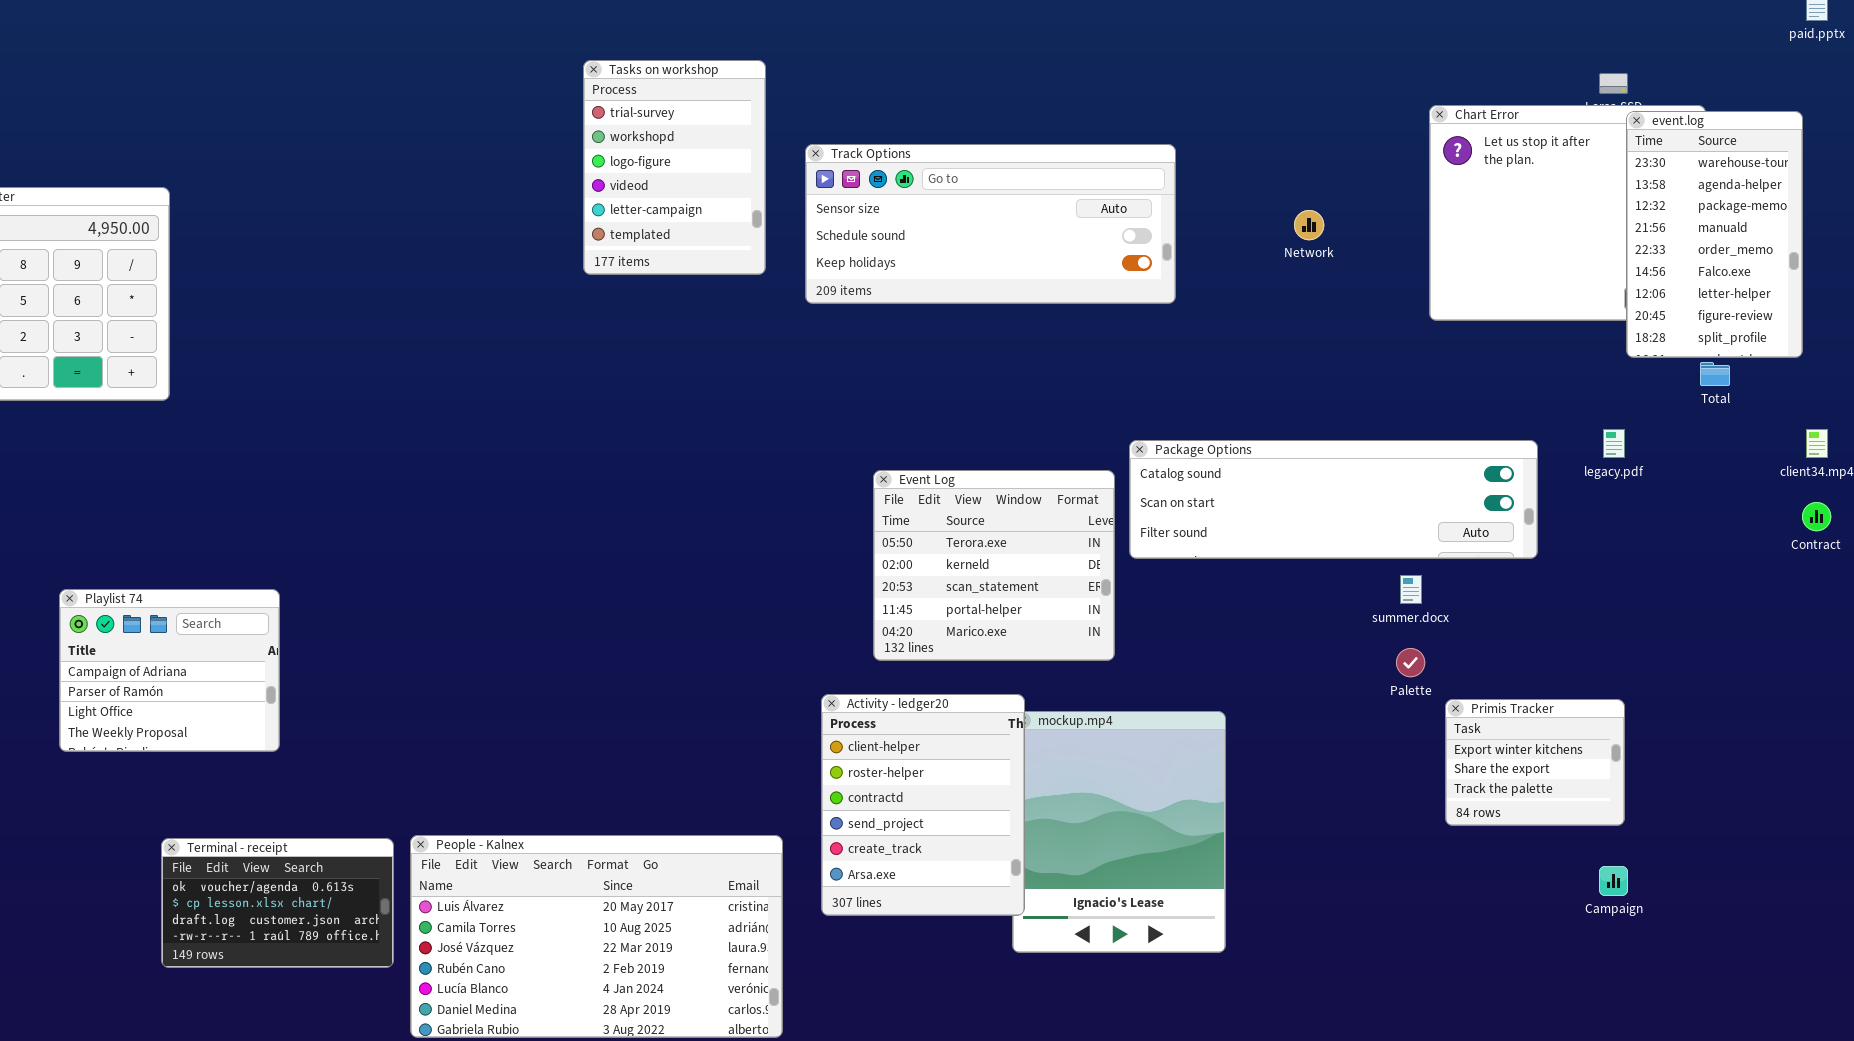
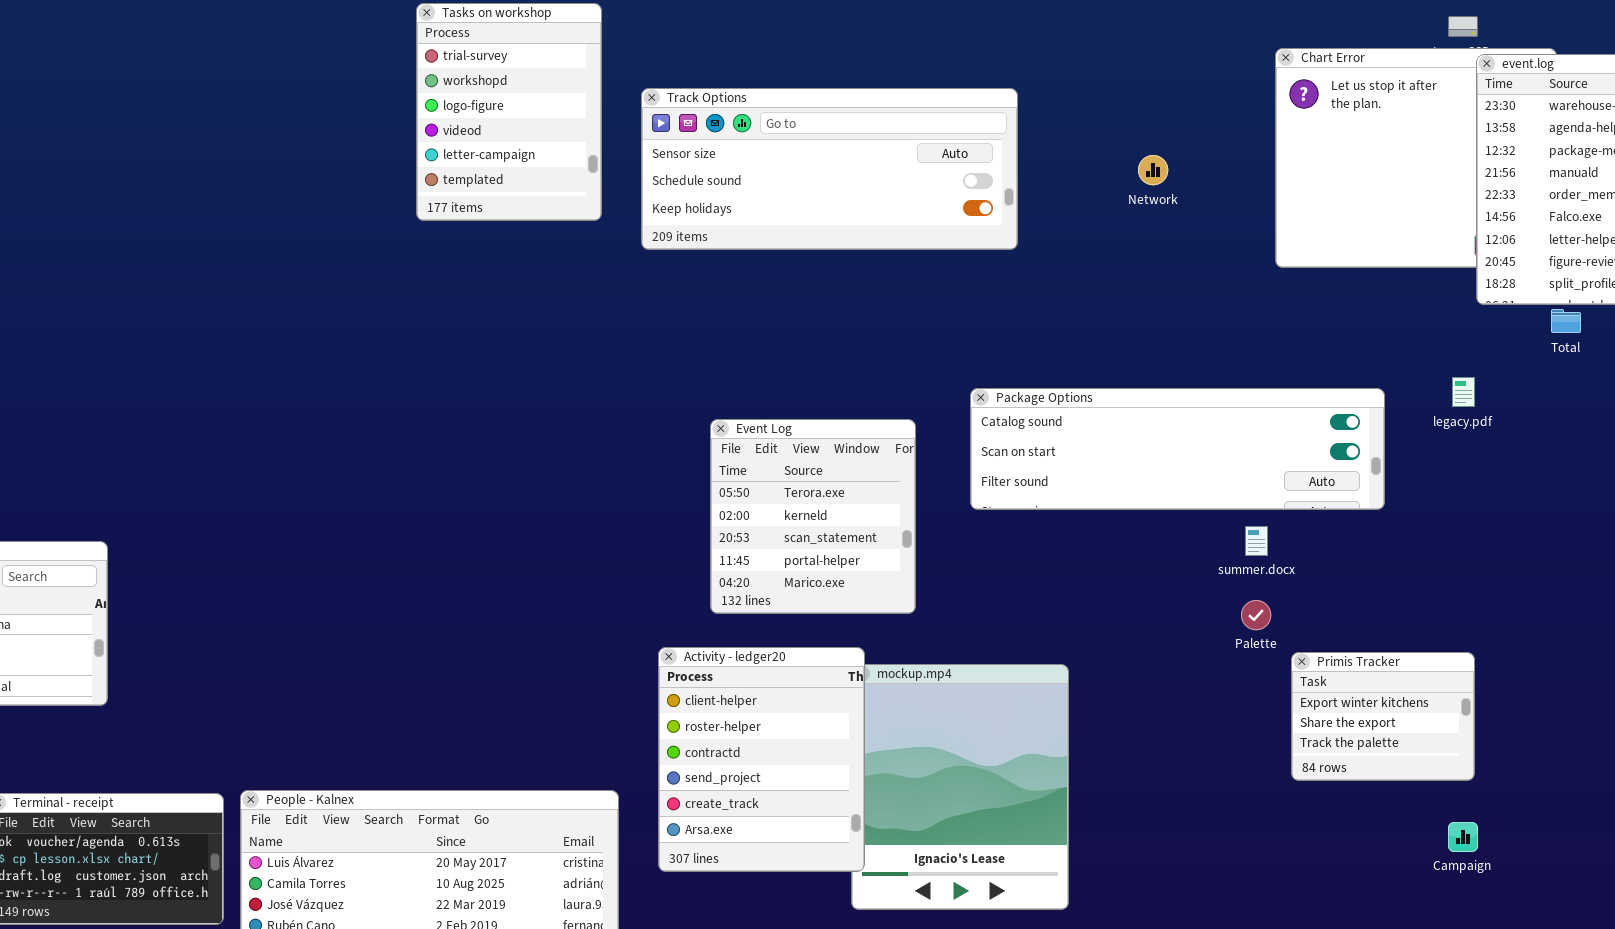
Event Log: [873,470,1115,661] -> [710,419,916,614], resized

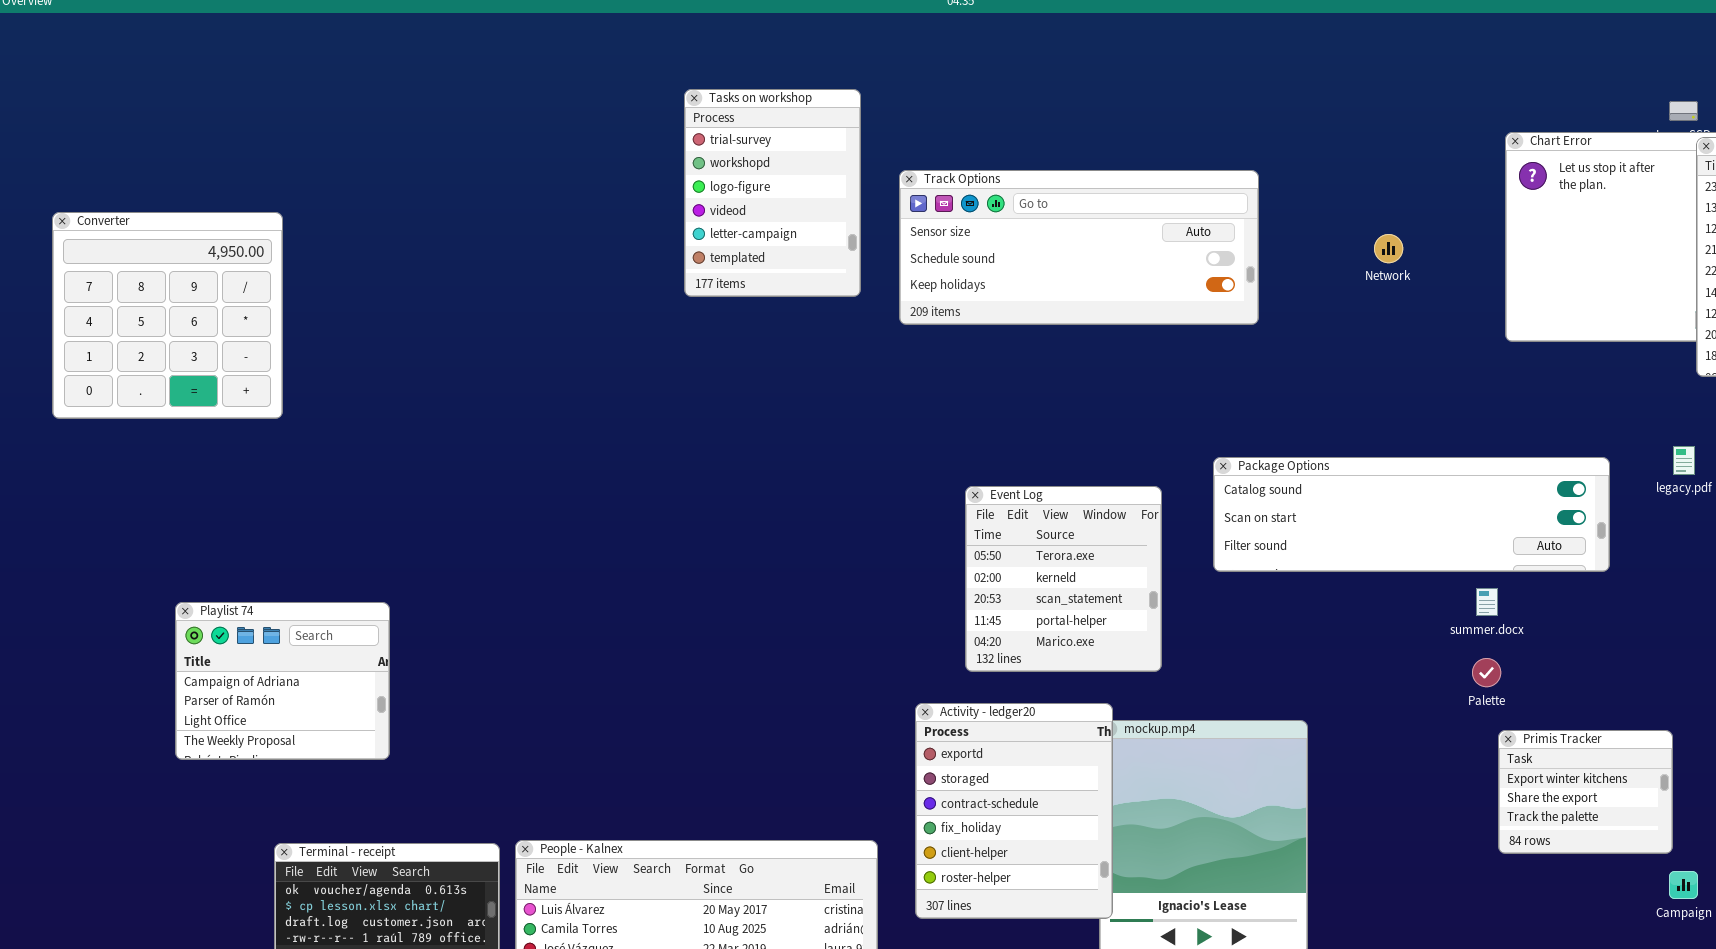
Activity - ledger20: [658,647,865,872] -> [915,703,1113,919], scrolled up 4 rows
Primis Tracker: [1291,652,1475,781] -> [1498,730,1673,854], moved

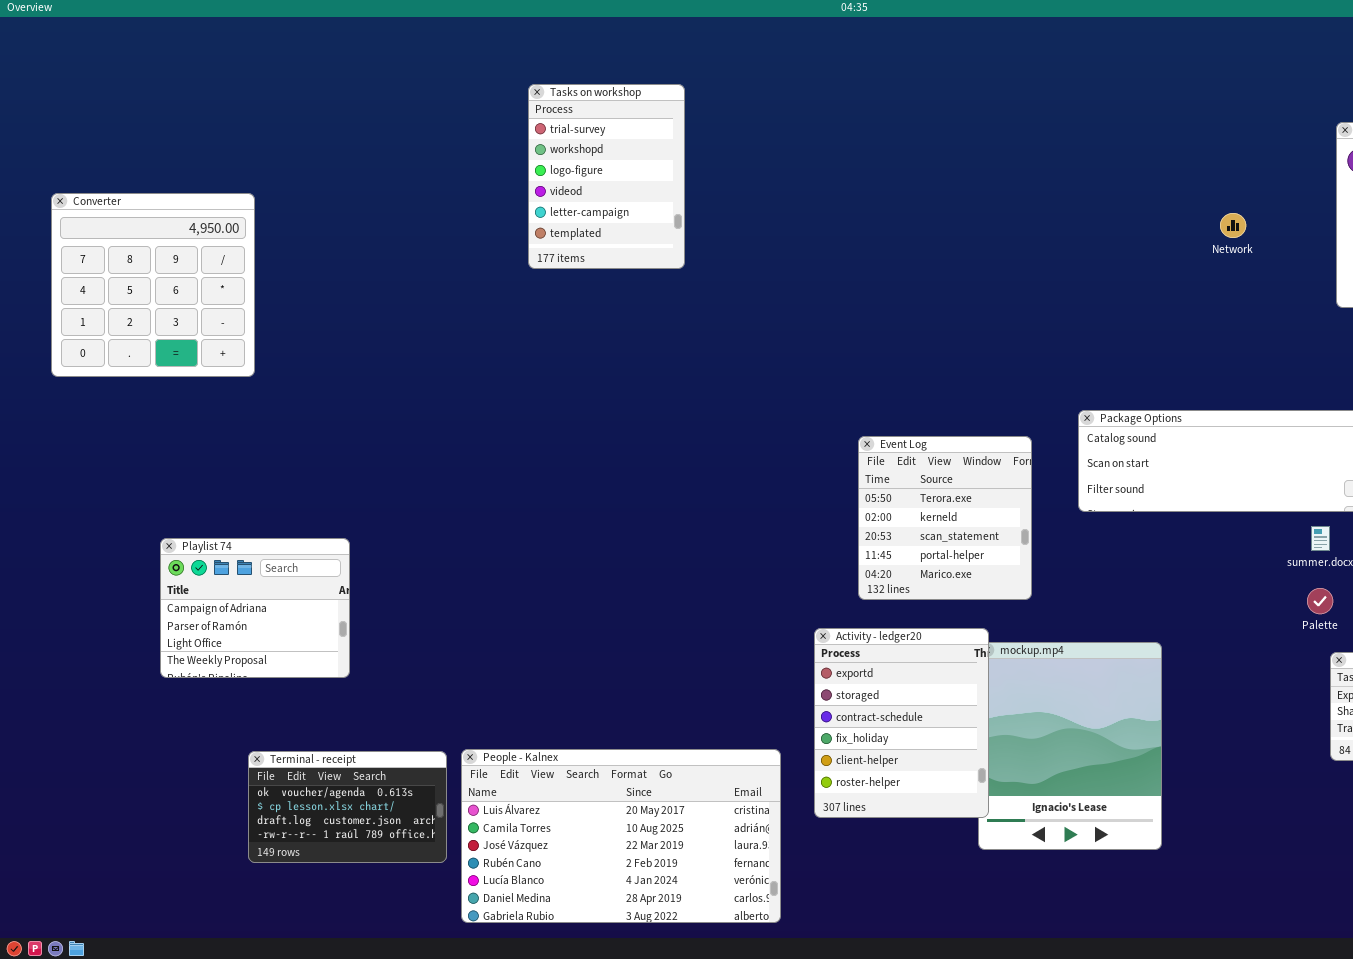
Tasks on workshop: [684,89,861,297] -> [528,84,685,269], moved
Track Options: [899,170,1259,325] -> none, closed

